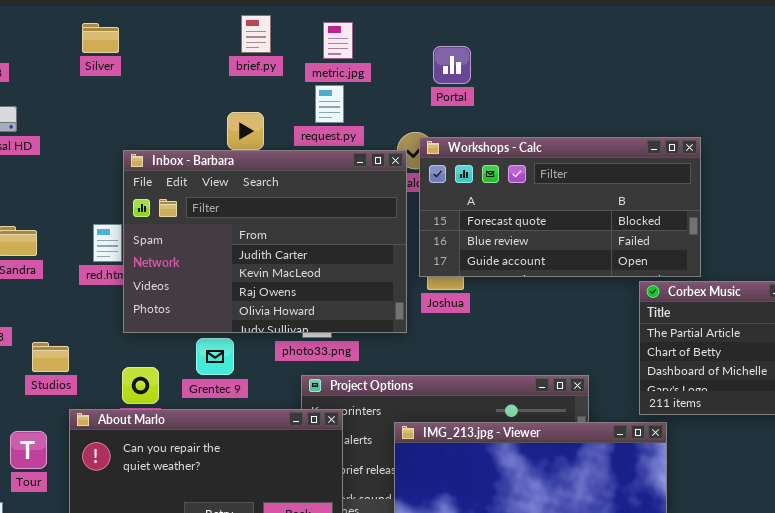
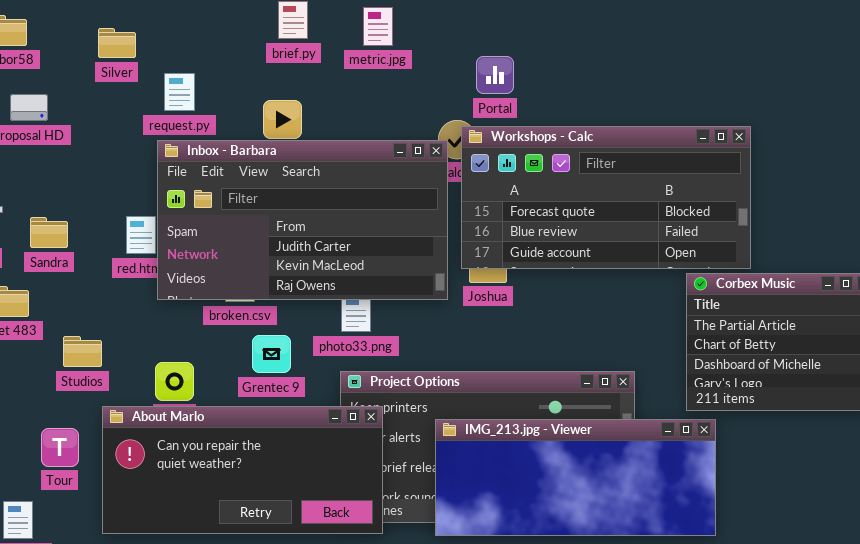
Silver: [82,23,119,53] -> [98,28,136,58], moved
Portal: [433,46,471,84] -> [476,56,514,94], moved
request.py: [315,85,344,123] -> [164,73,195,111], moved
Inbox - Barbara: [123,150,407,333] -> [157,140,448,300], resized
Grentec 9: [196,338,234,375] -> [252,335,291,373], moved

